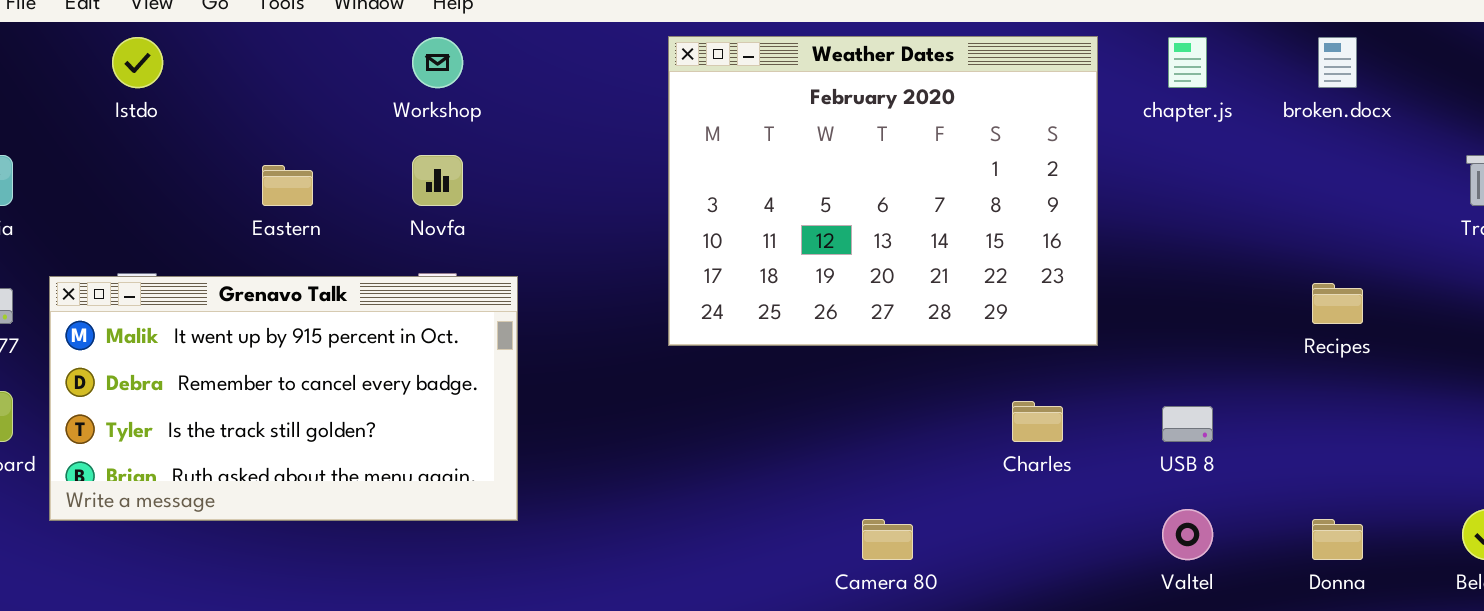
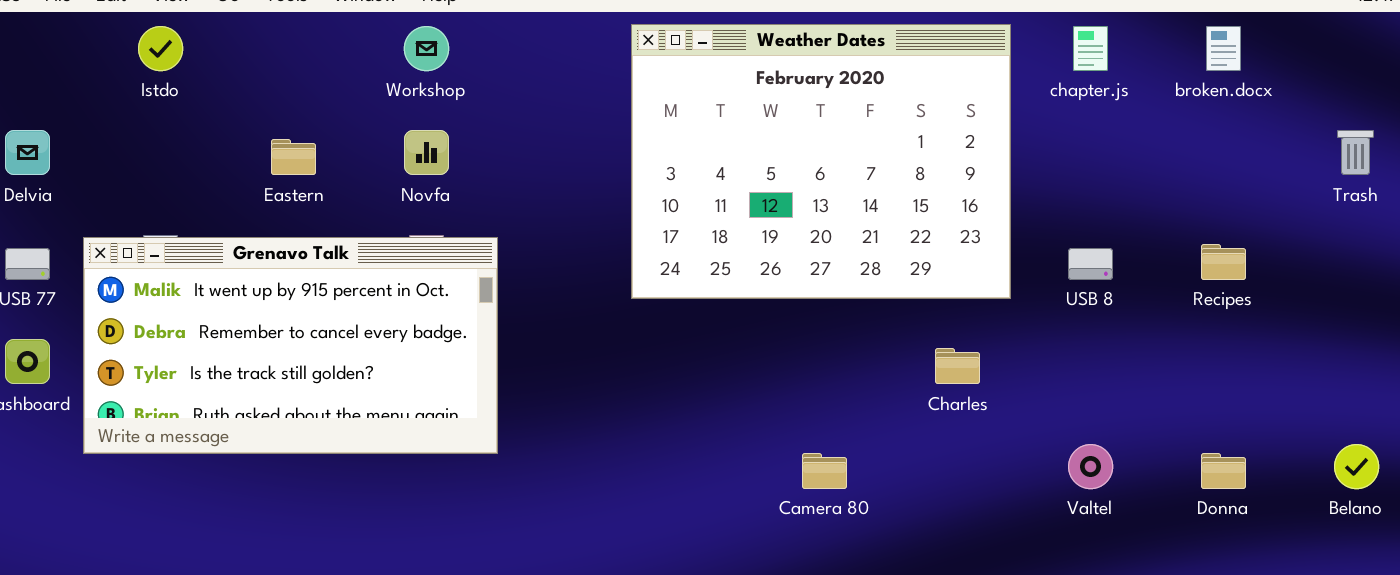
USB 8: [1162,406,1213,442] -> [1068,248,1113,280], moved

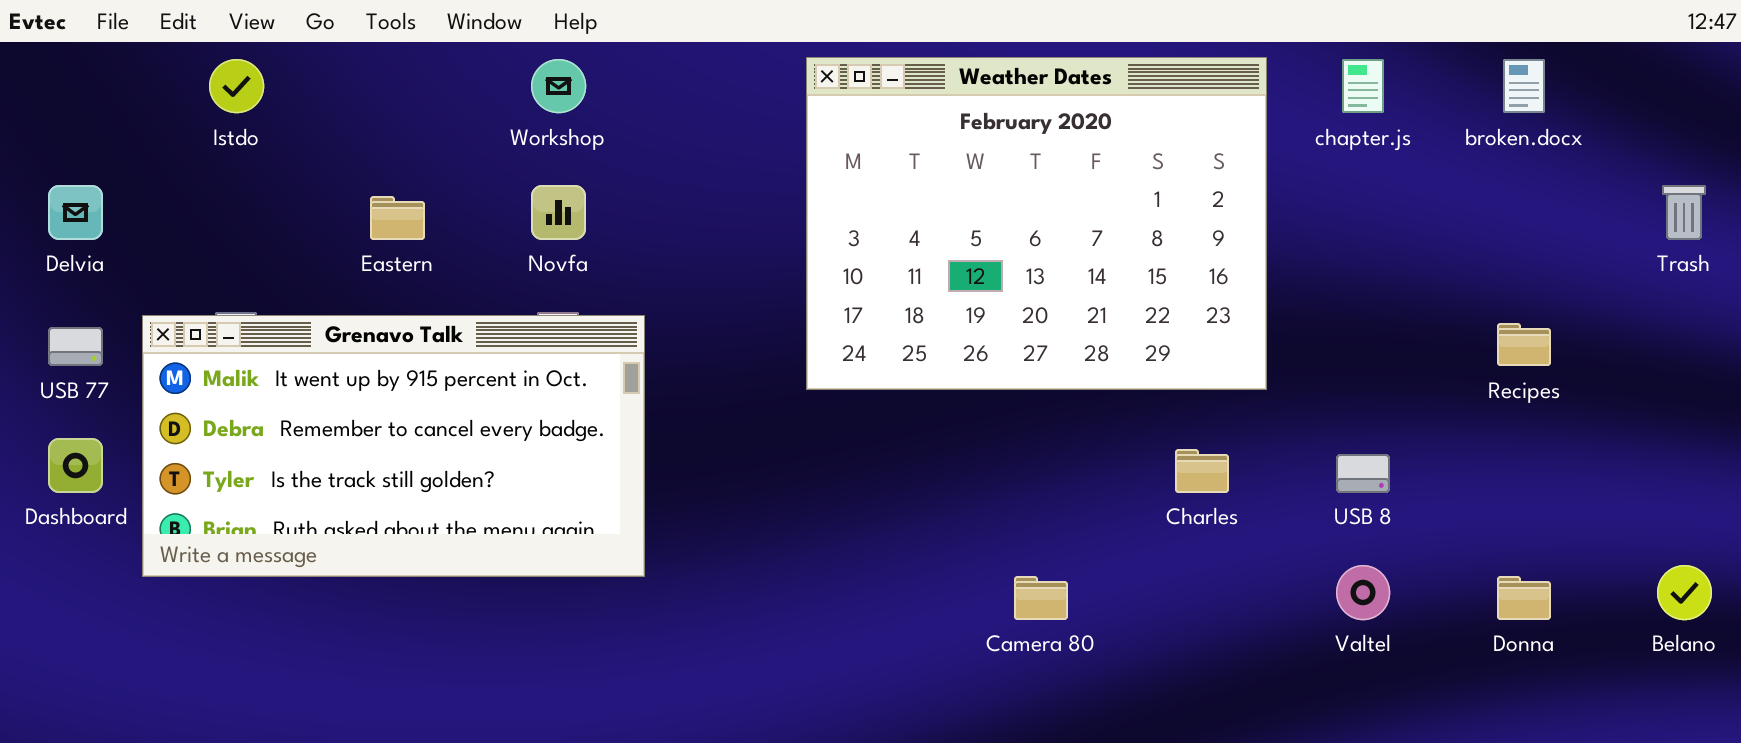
USB 8: [1068,248,1113,280] -> [1336,454,1390,493], moved

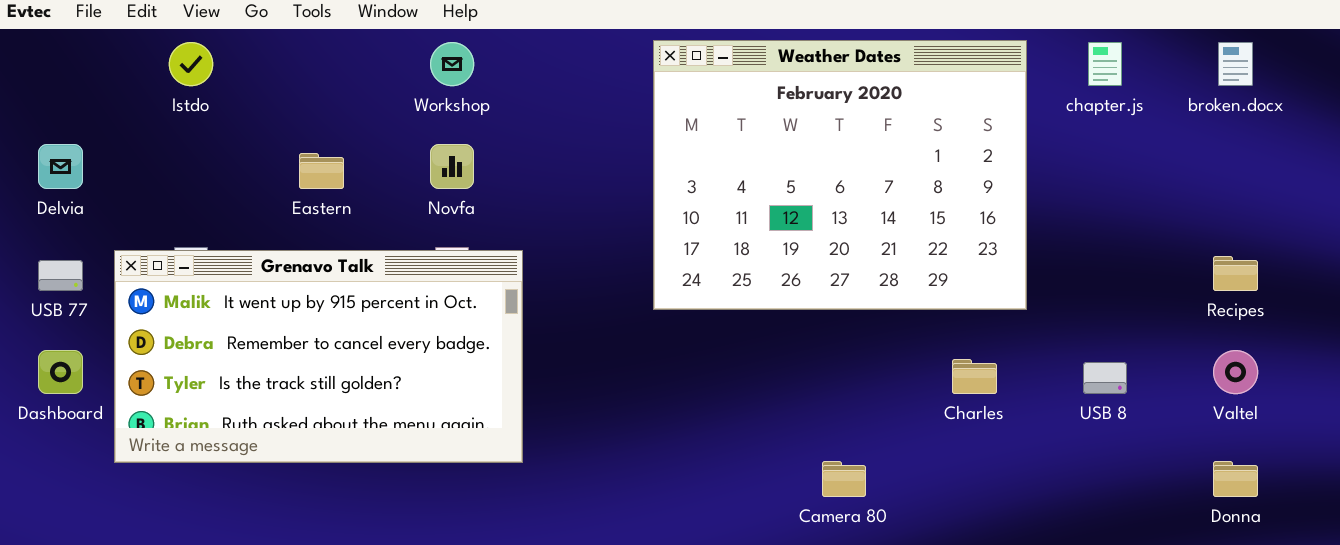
Valtel: [1336,565,1390,620] -> [1213,350,1258,394], moved

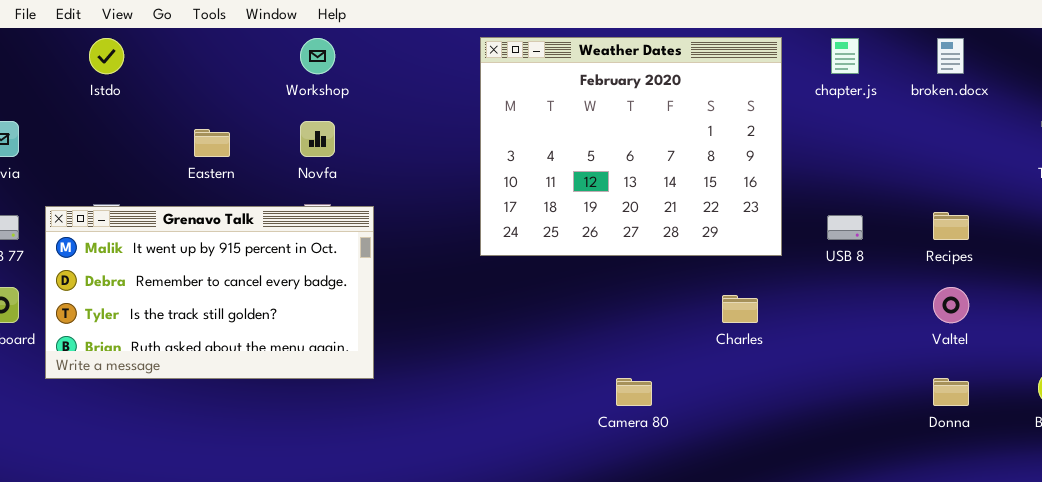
USB 8: [1083,362,1127,394] -> [827,215,863,240], moved

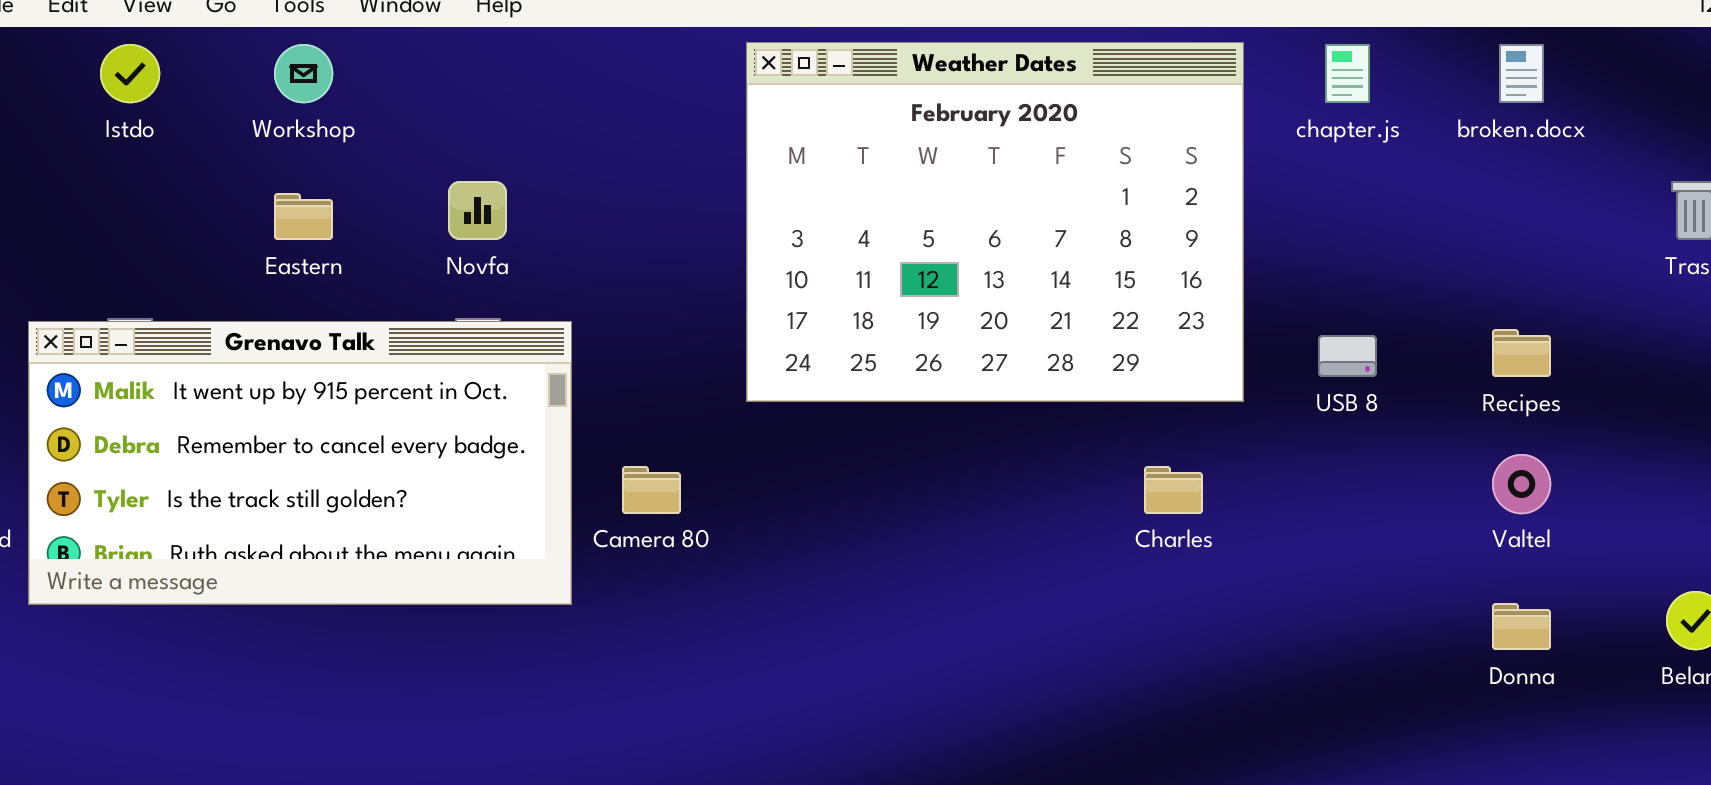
Workshop: [300,38,335,74] -> [274,44,333,103], moved
Camera 80: [616,378,652,406] -> [622,466,681,514], moved

